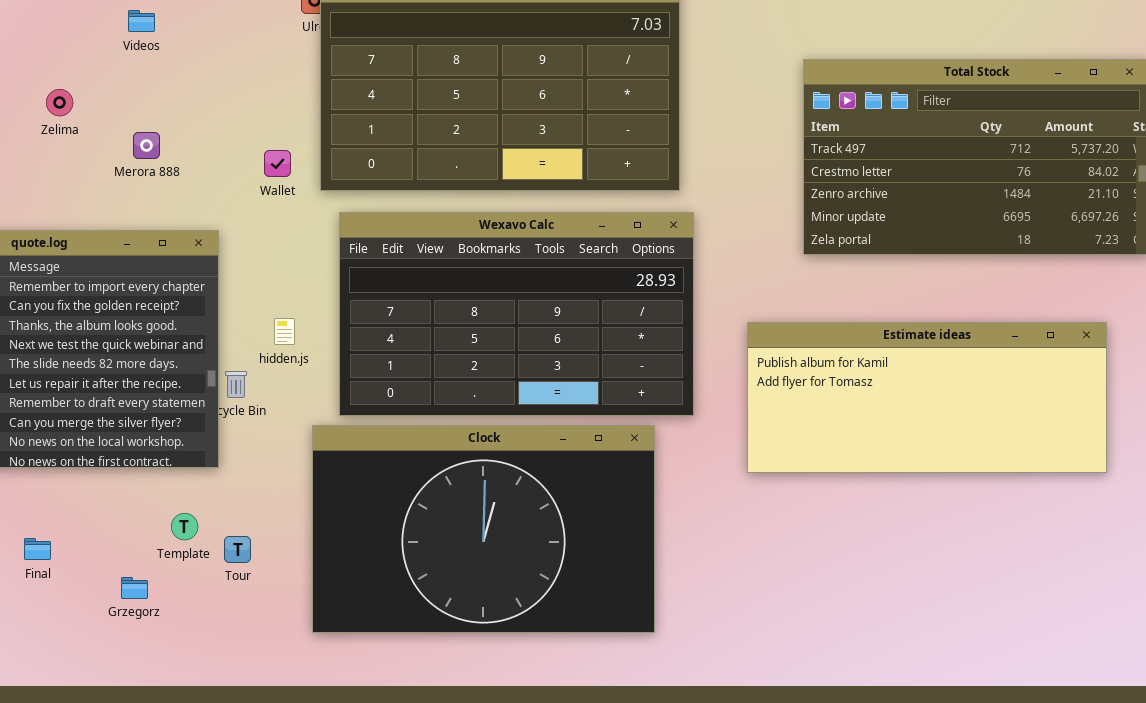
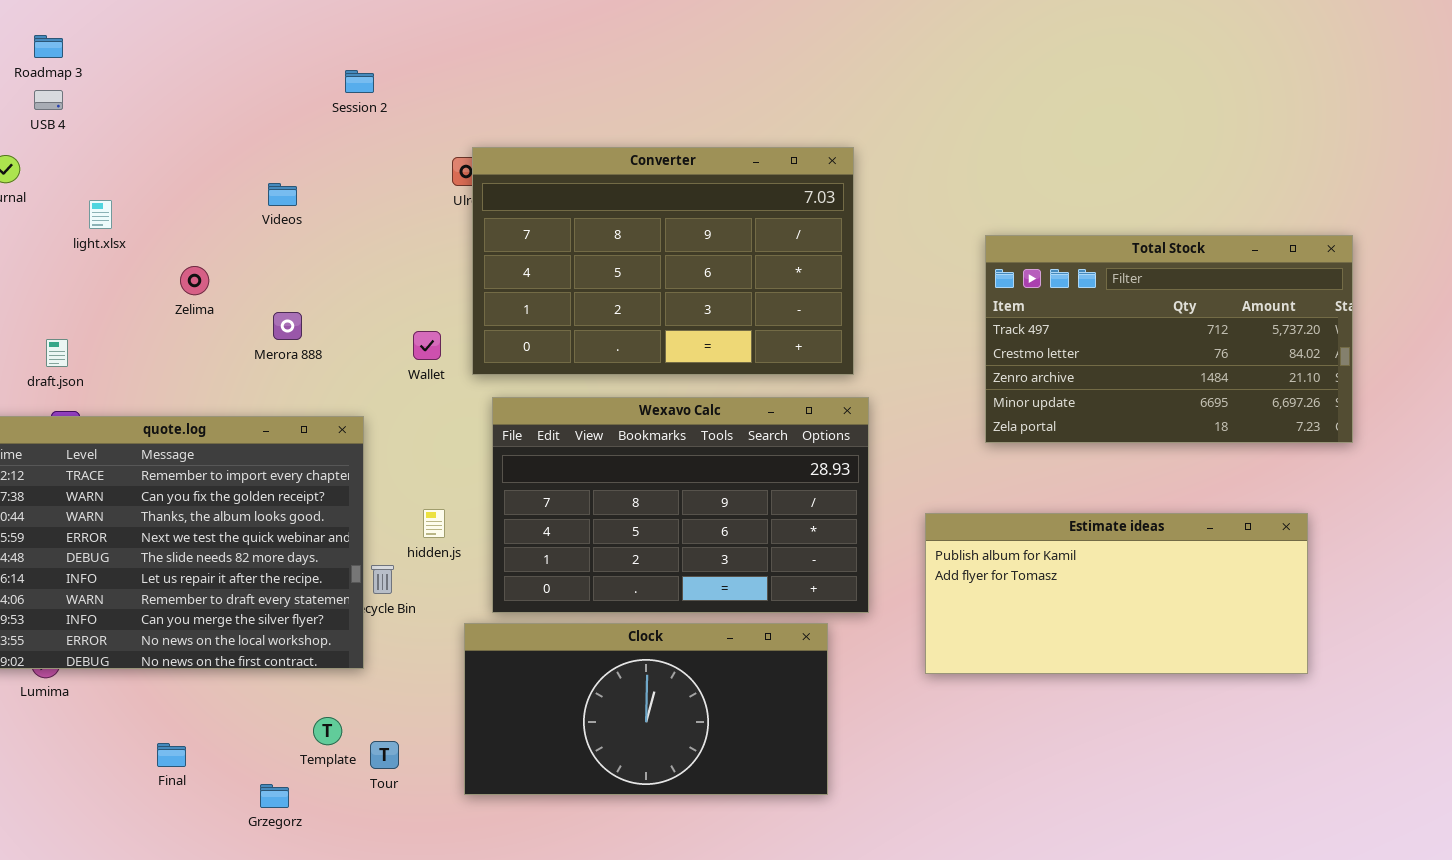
Clock: [312,425,655,633] -> [464,623,828,795], resized

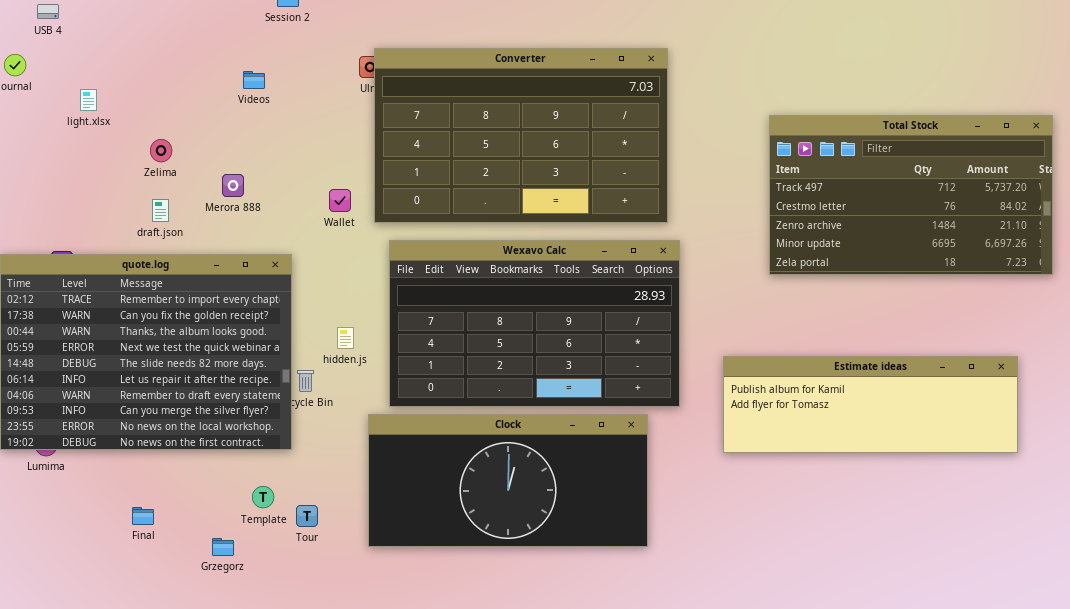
Videos: [268,183,297,206] -> [243,71,265,89], moved
draft.json: [46,339,68,367] -> [152,199,169,222], moved
Estimate ideas: [925,513,1308,674] -> [723,356,1018,453], resized

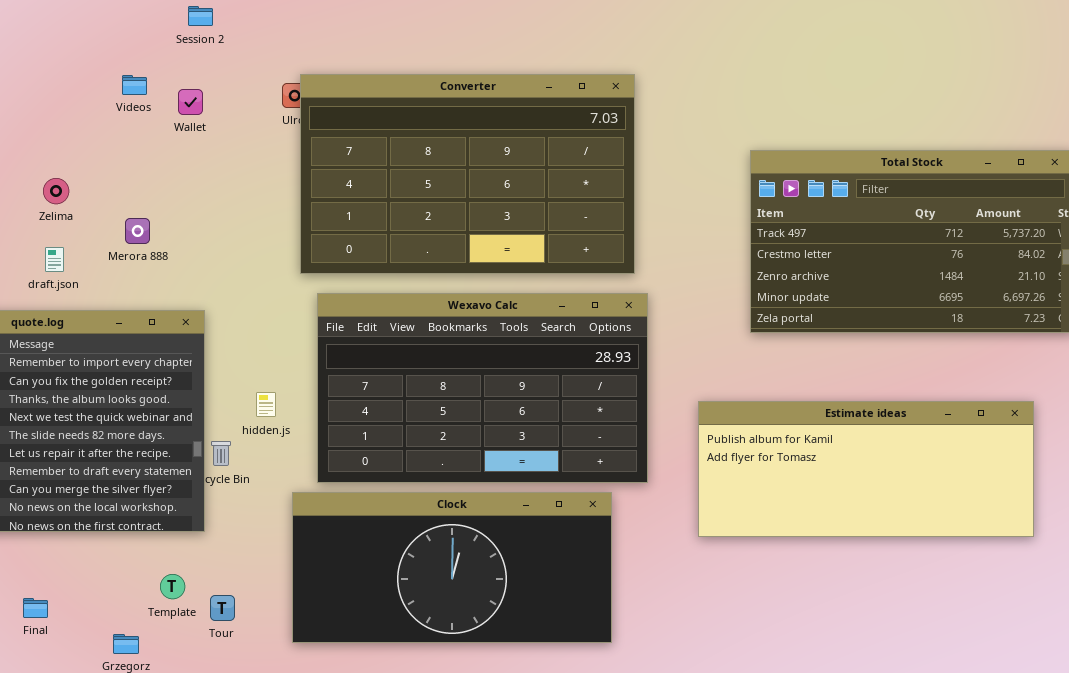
Videos: [243,71,265,89] -> [122,75,147,95], moved
Wallet: [329,189,351,212] -> [178,89,203,115], moved
Estimate ideas: [723,356,1018,453] -> [698,401,1034,537], resized

